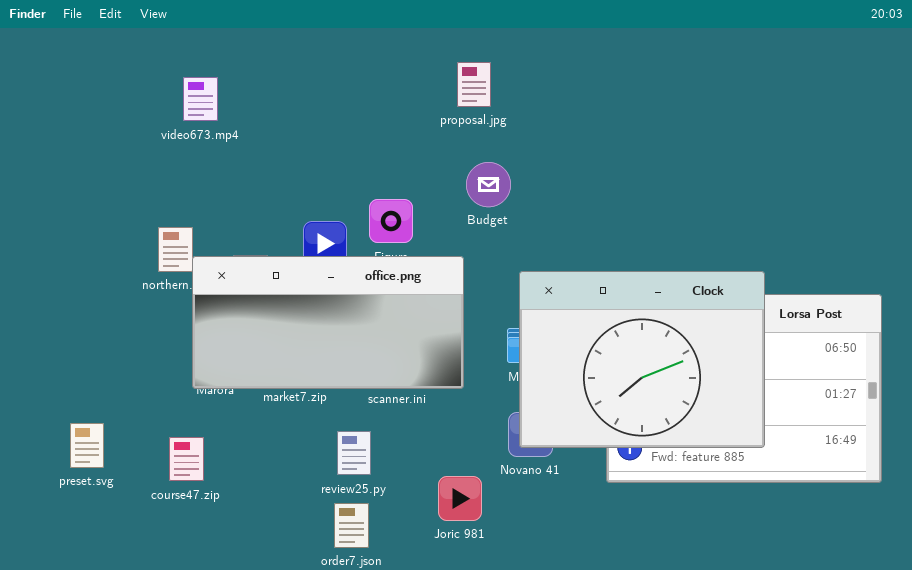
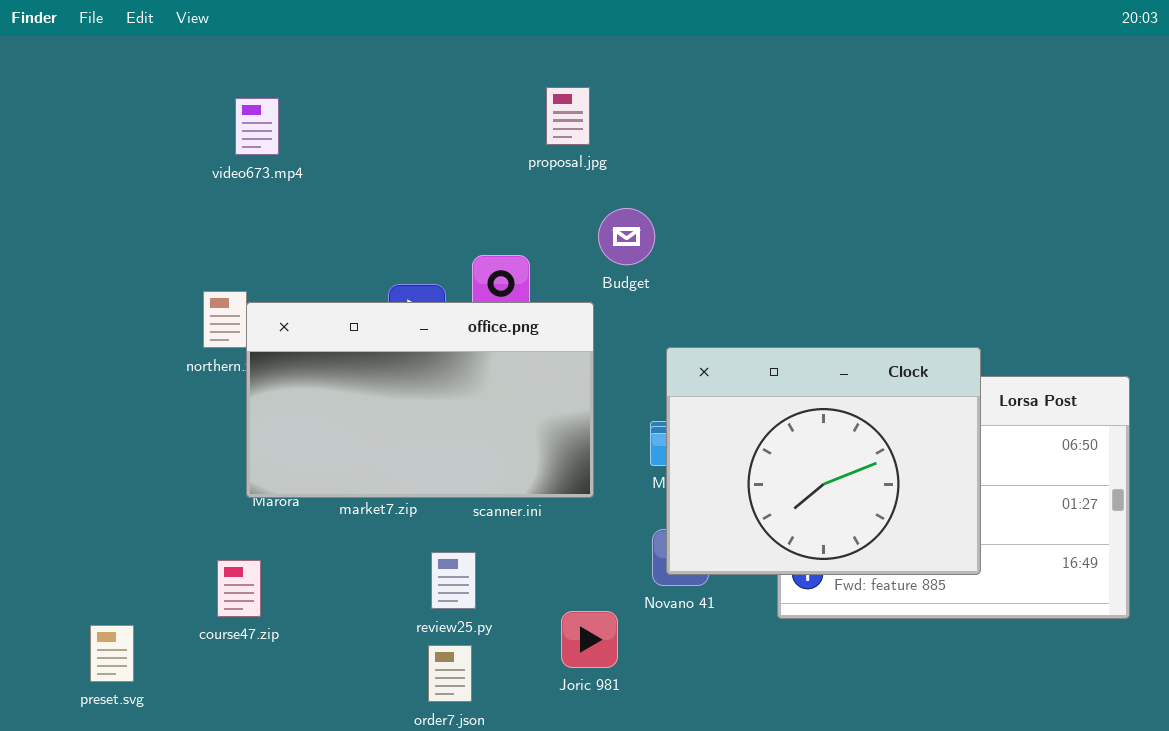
proposal.jpg: [457,62,491,107] -> [546,87,590,145], moved
office.png: [192,256,464,389] -> [246,302,594,498], resized
preset.svg: [70,423,104,468] -> [90,625,134,682], moved

